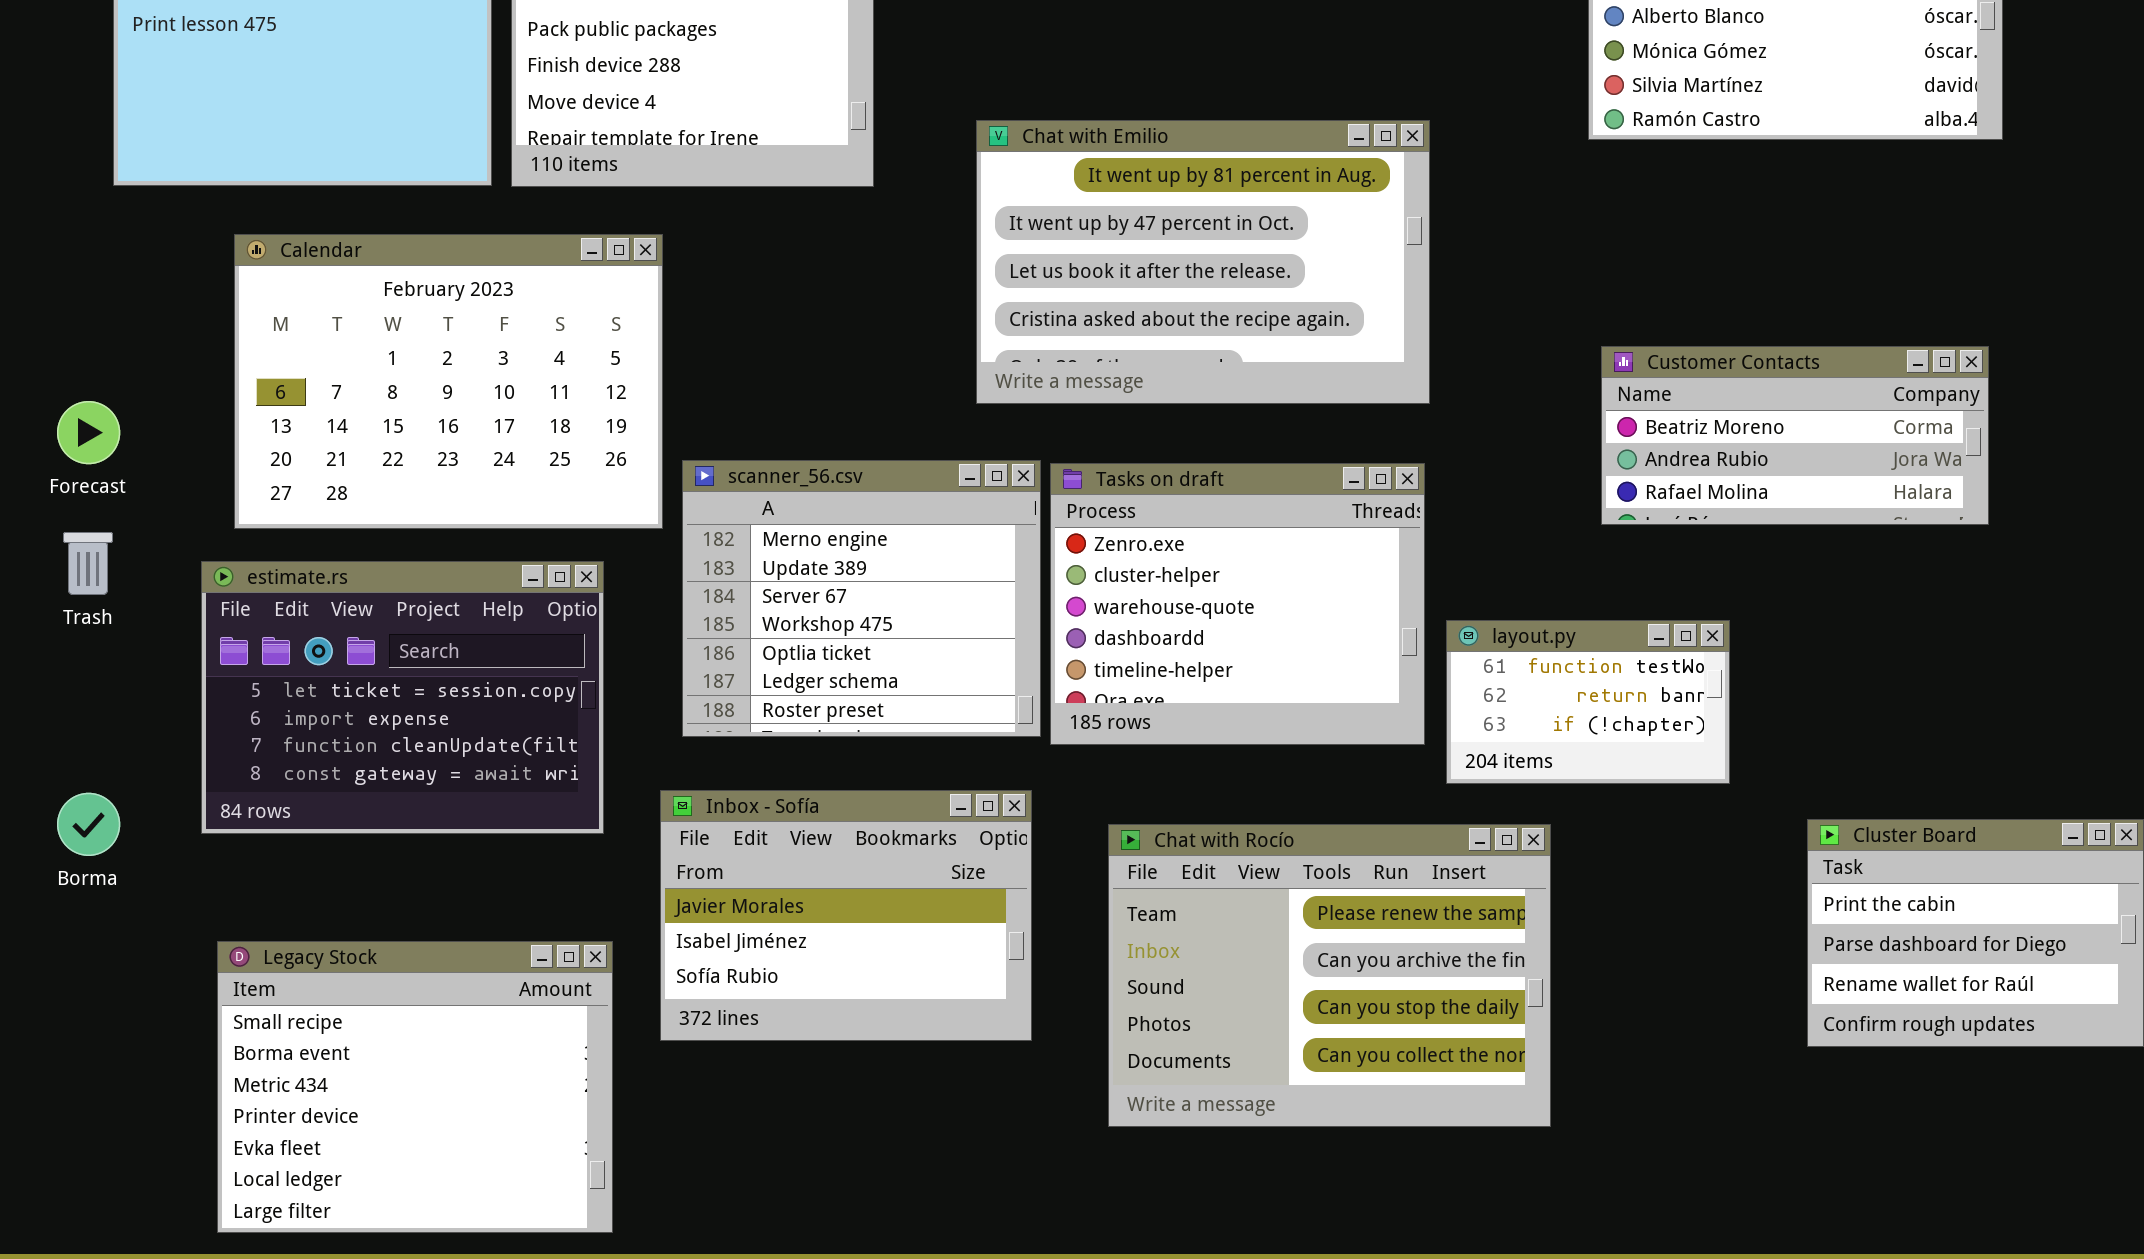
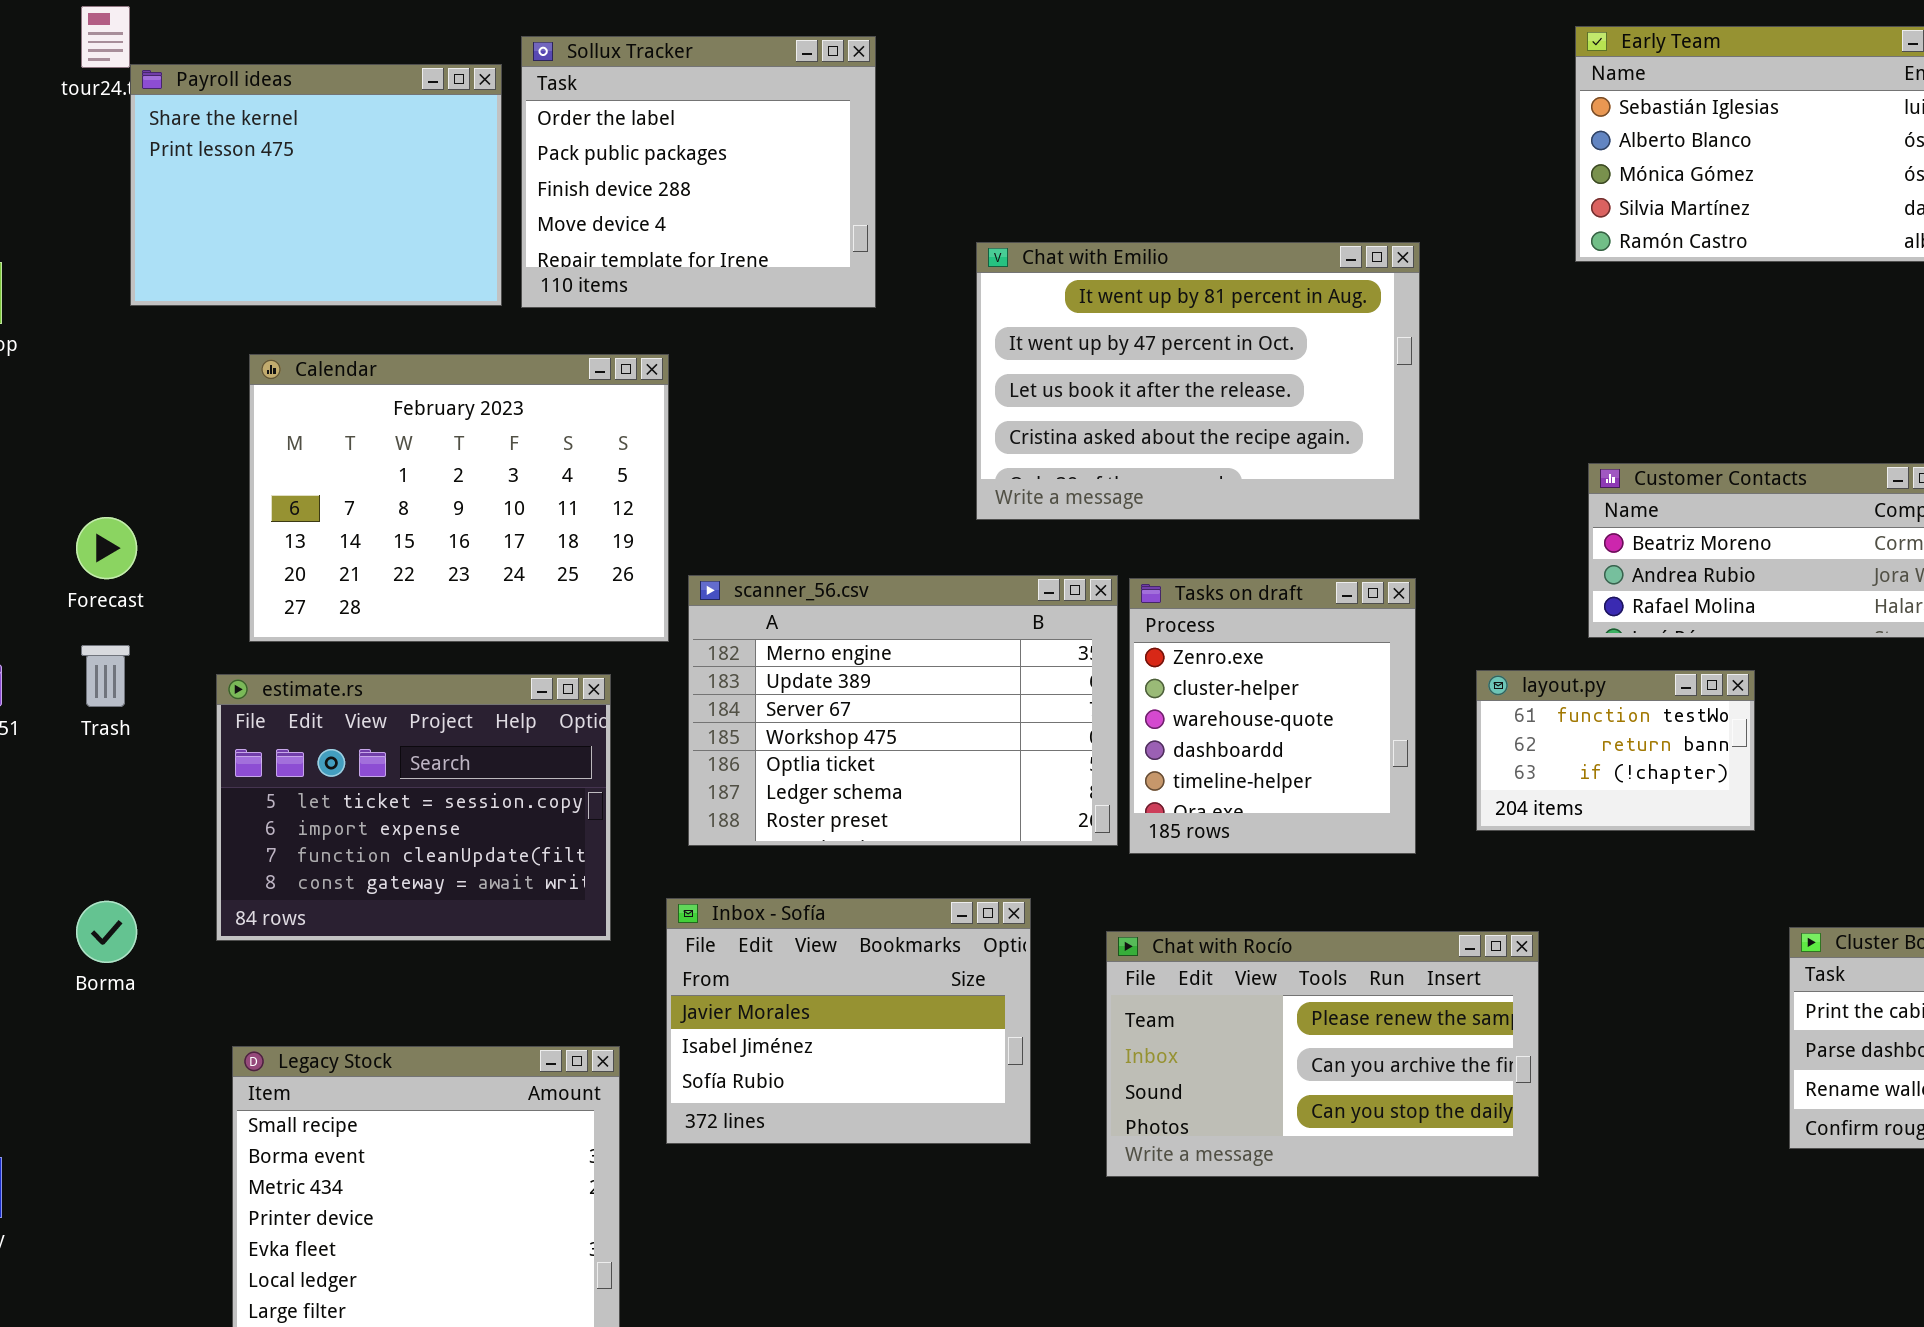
scanner_56.csv: [682,460,1041,737] -> [688,575,1118,846], resized
Tasks on draft: [1050,463,1425,745] -> [1129,578,1416,854], resized
layout.py: [1446,620,1730,784] -> [1476,670,1755,831], moved
Chat with Rocío: [1108,824,1551,1127] -> [1106,931,1539,1177], resized

